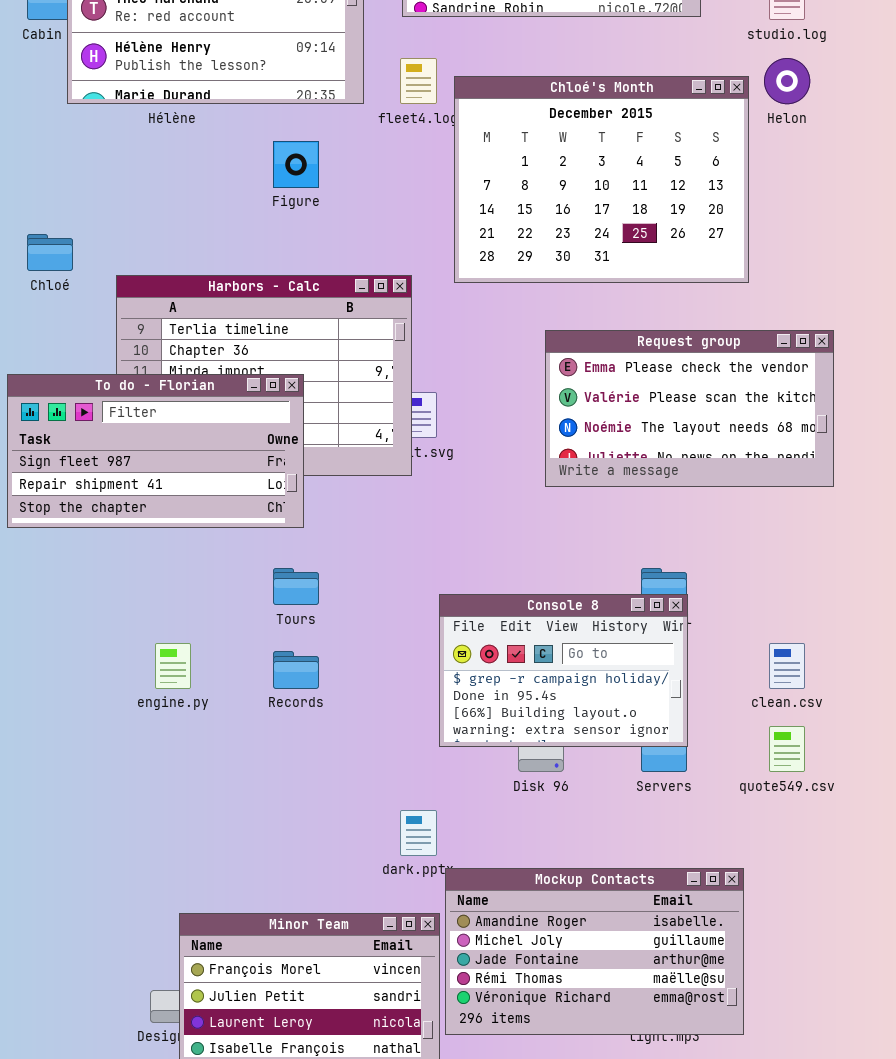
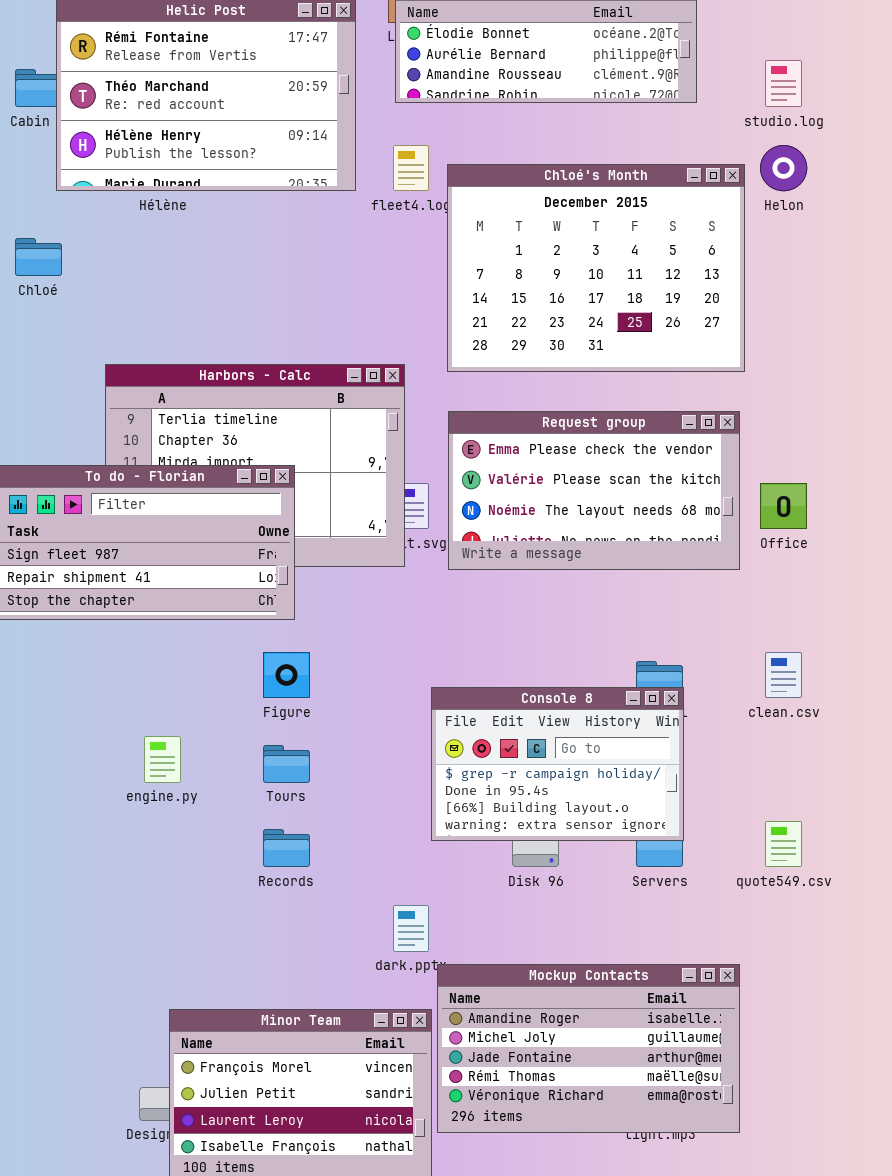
Figure: [273,141,319,188] -> [263,652,310,698], moved
Chloé: [27,234,73,271] -> [15,238,62,276], moved
Request group: [545,330,834,487] -> [448,411,740,570], moved
Tours: [273,568,319,605] -> [263,745,310,783], moved
clean.csv: [769,643,805,689] -> [765,652,802,698], moved
Records: [273,651,319,689] -> [263,829,310,867], moved

